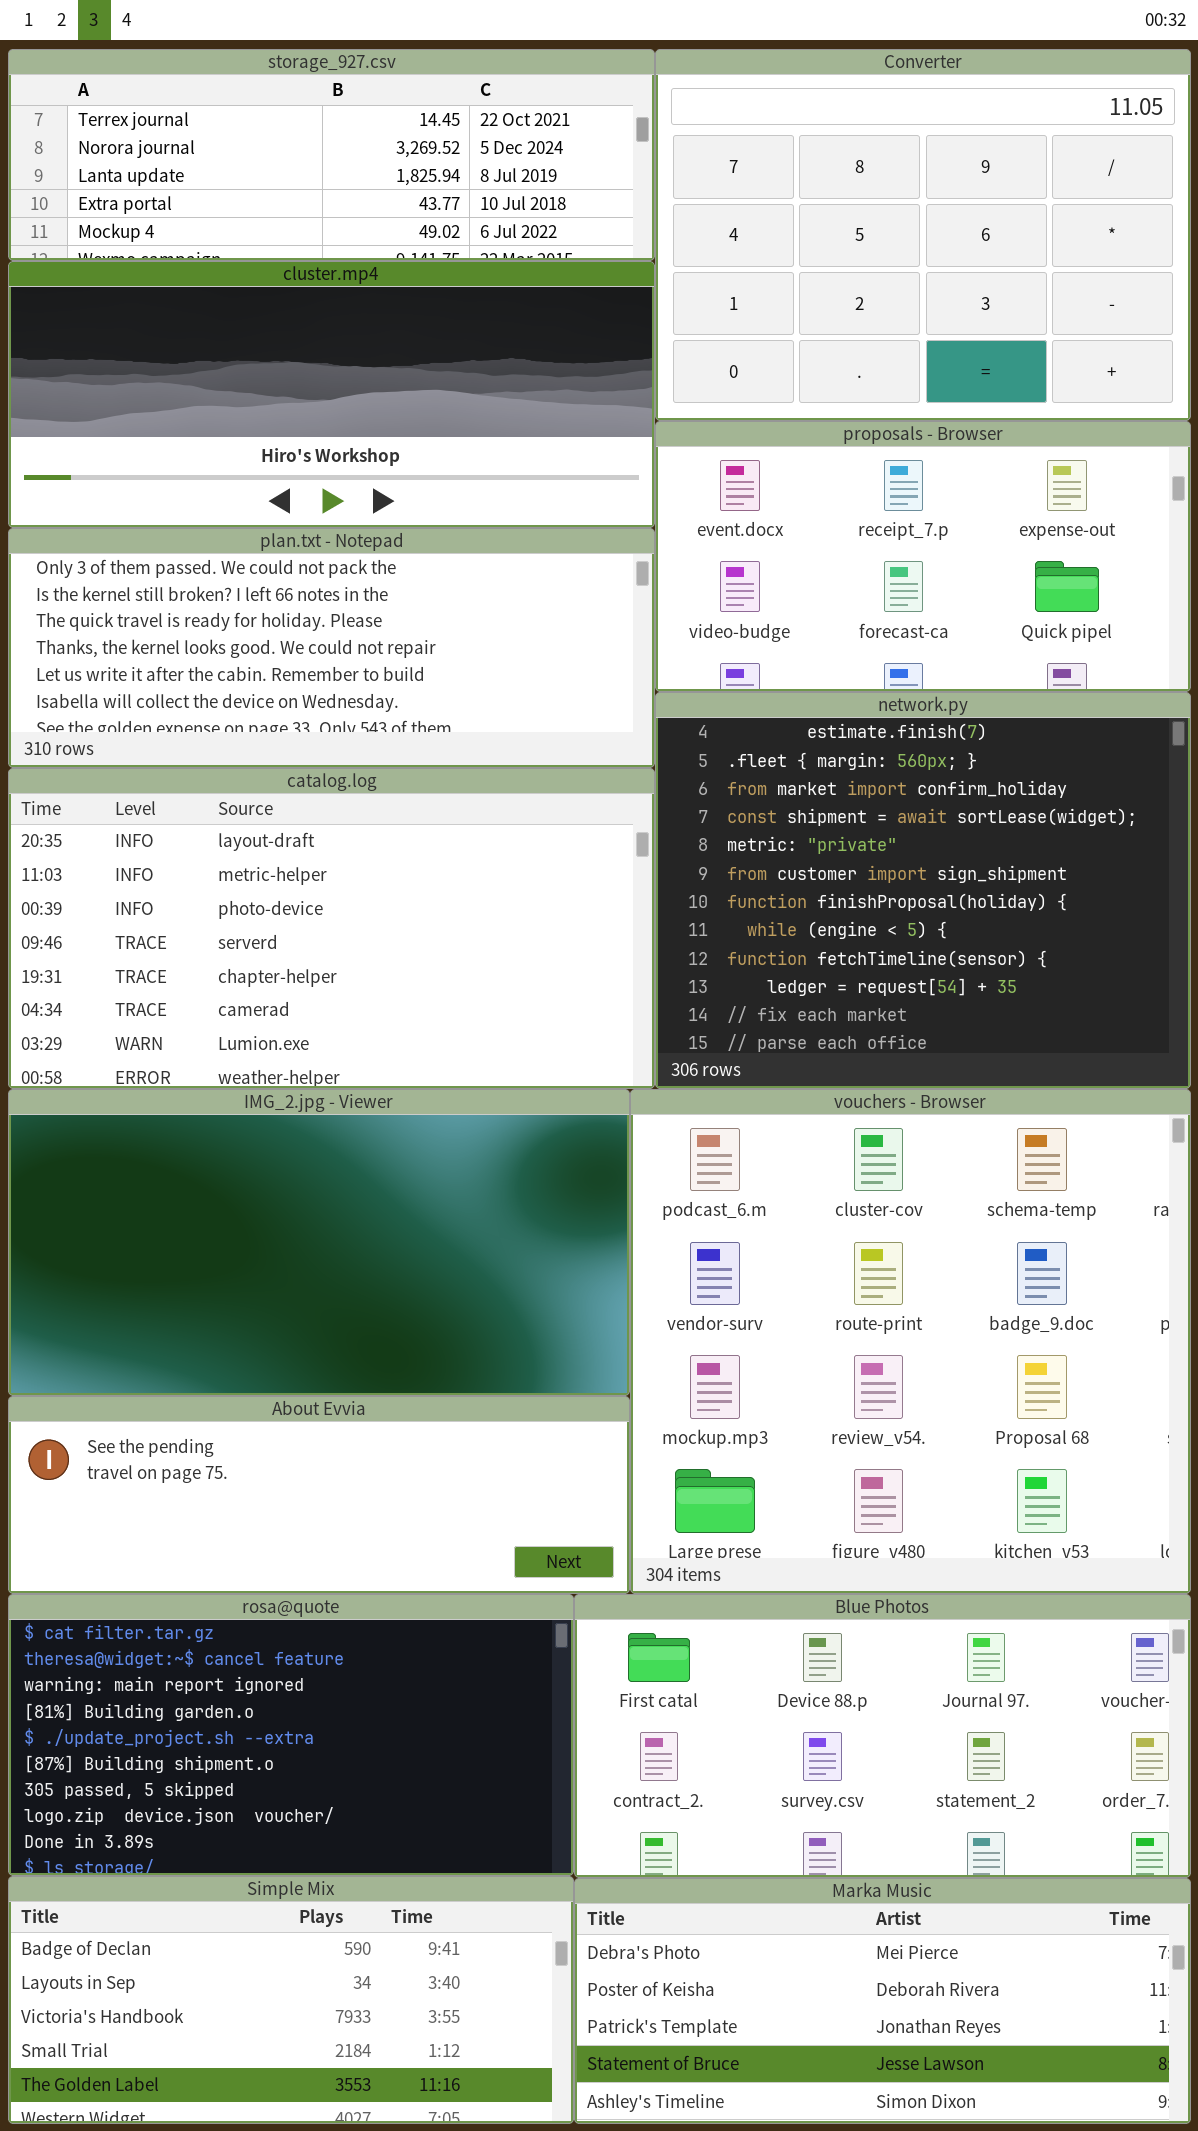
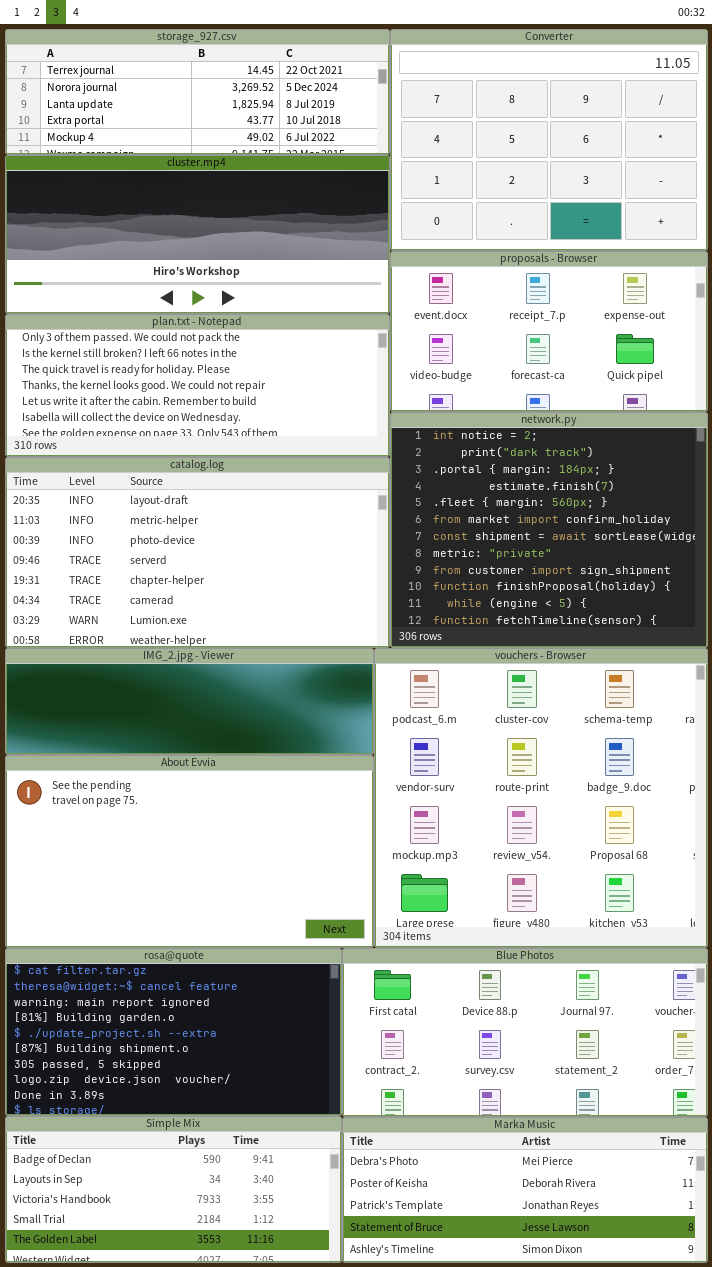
network.py: [655,692,1191,1089] -> [390,412,708,648], scrolled up 3 rows
IMG_2.jpg - Viewer: [8,1089,630,1396] -> [5,648,374,755], resized
About Evvia: [8,1396,630,1594] -> [5,755,374,948], resized

